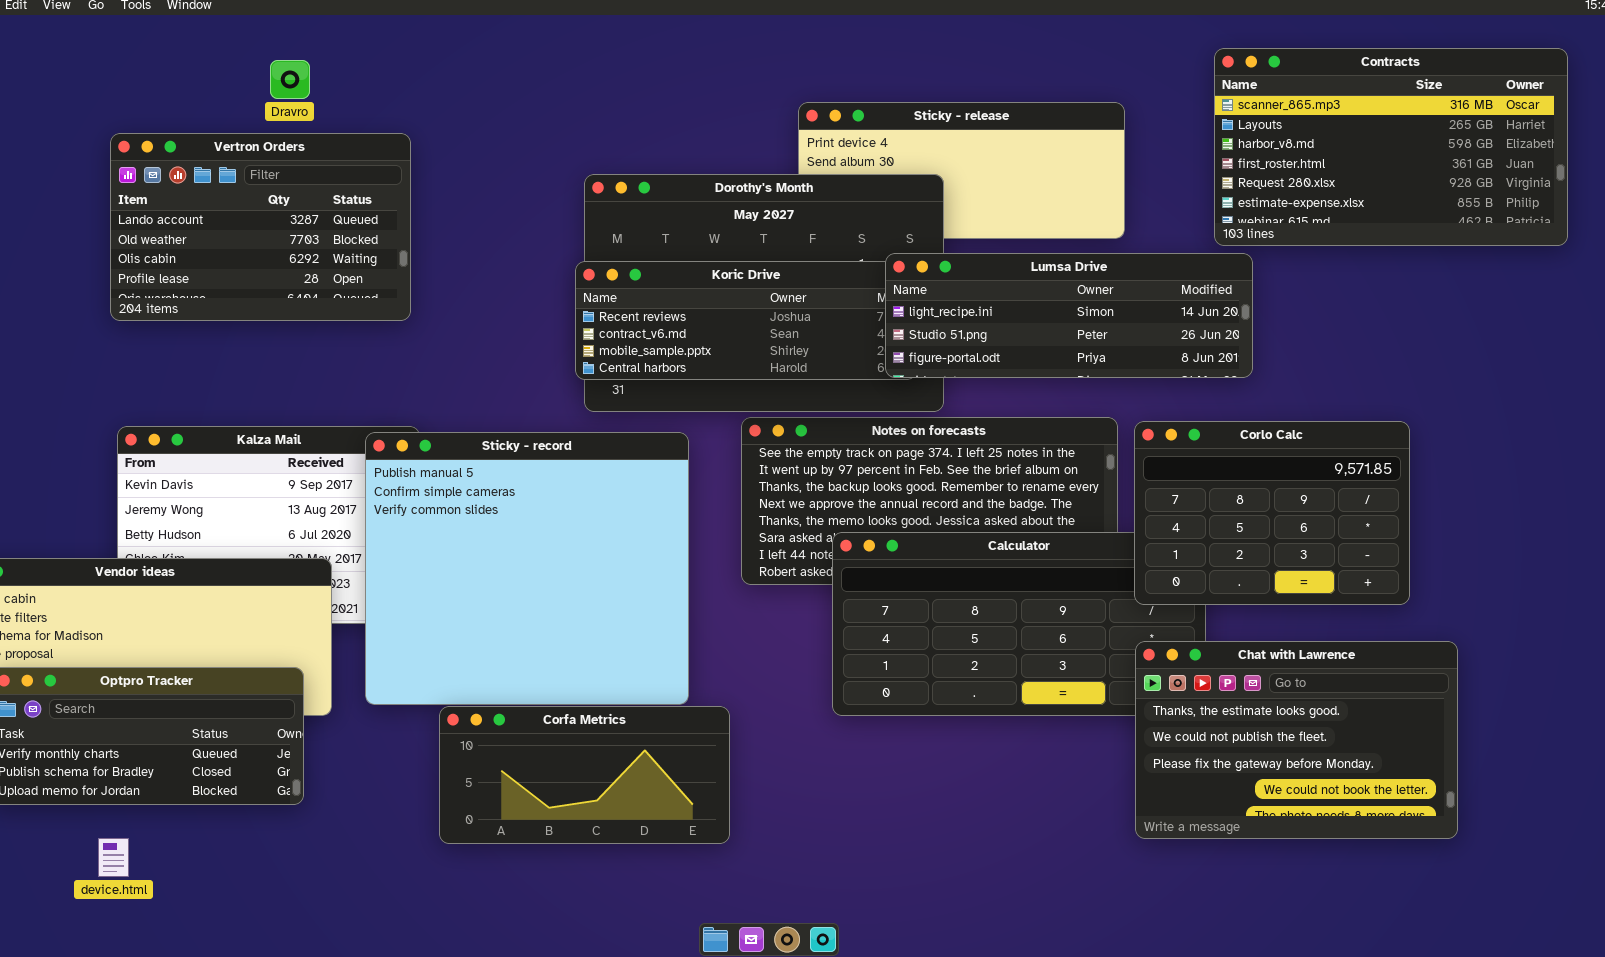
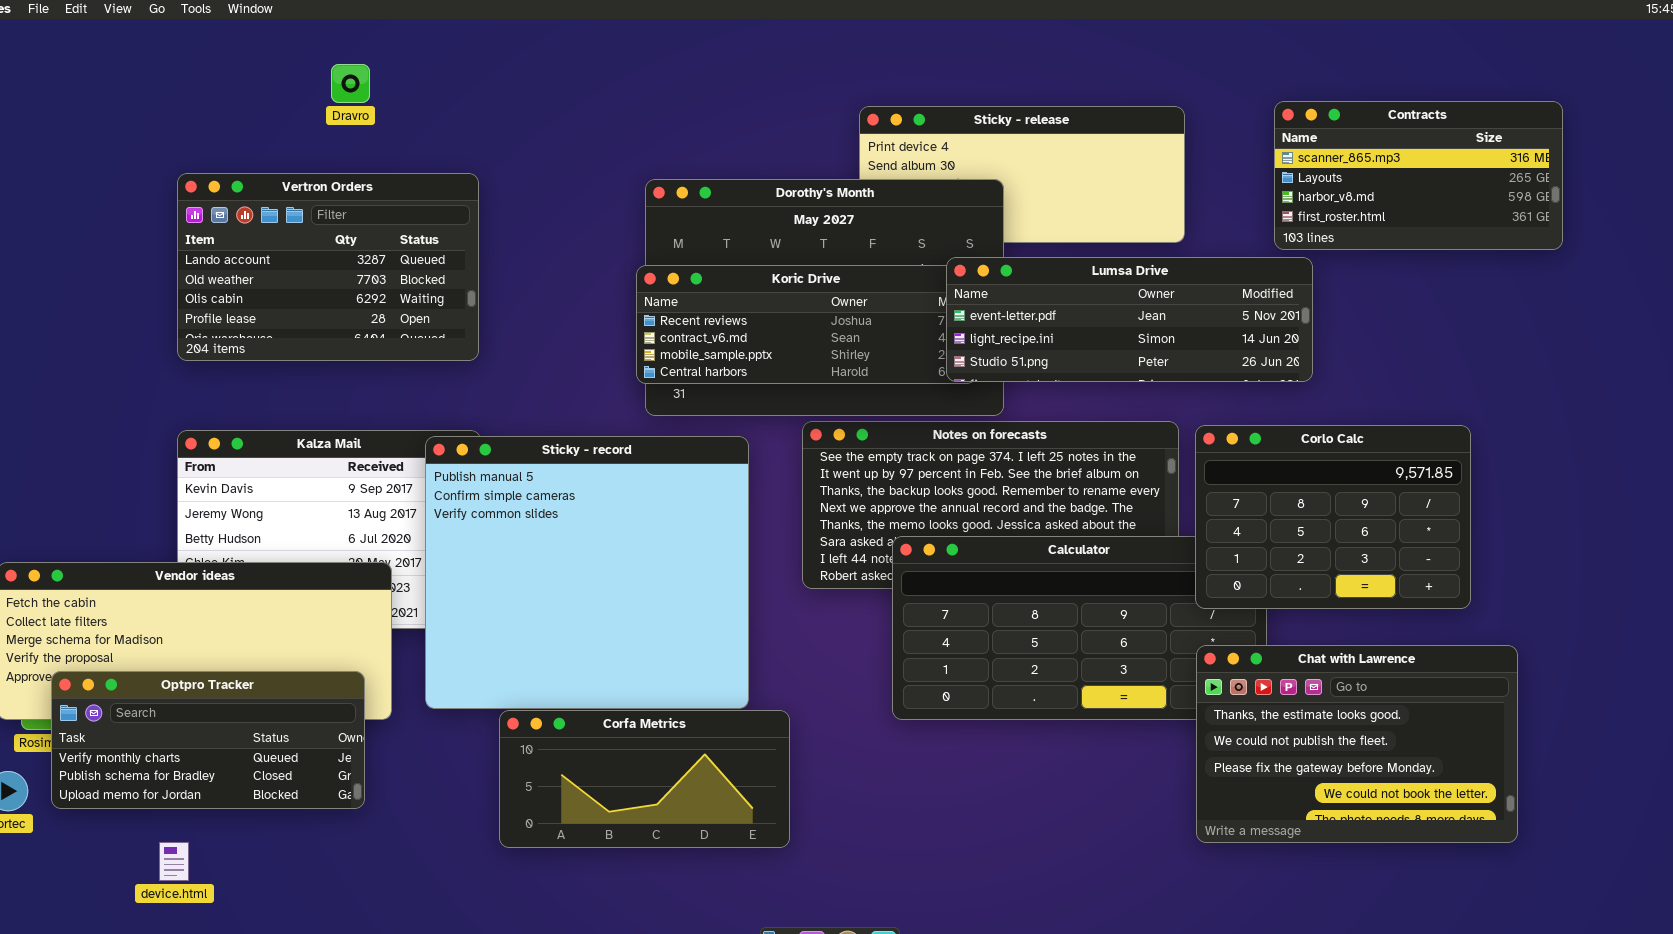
Contracts: [1214,48,1568,246] -> [1274,101,1563,250], resized
Vertron Orders: [110,133,411,321] -> [177,173,479,361], moved
Lumsa Drive: [885,253,1253,378] -> [946,257,1313,382], scrolled up 1 row

